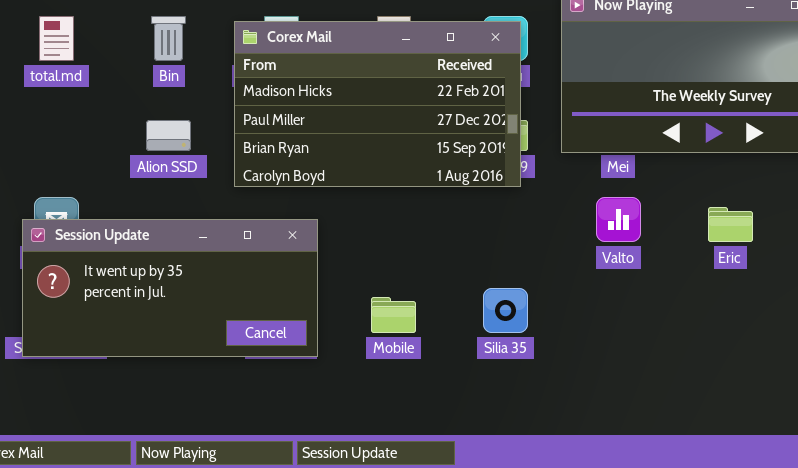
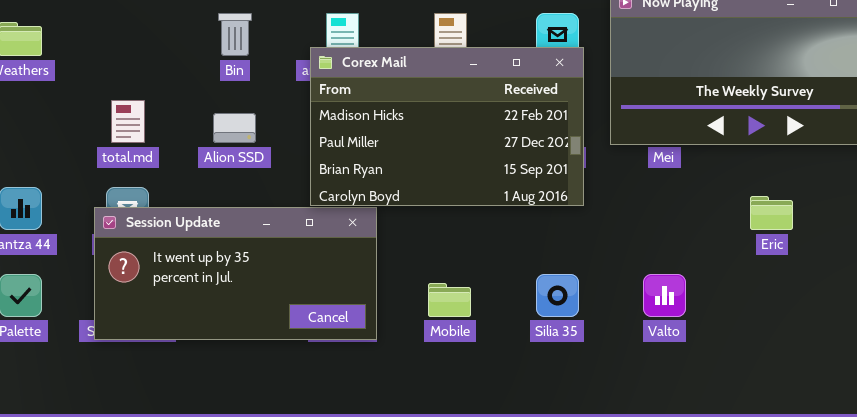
total.md: [39,16,74,61] -> [111,100,145,143], moved
Corex Mail: [234,21,521,187] -> [310,47,584,206], moved
Valto: [596,197,641,242] -> [643,274,686,317], moved

